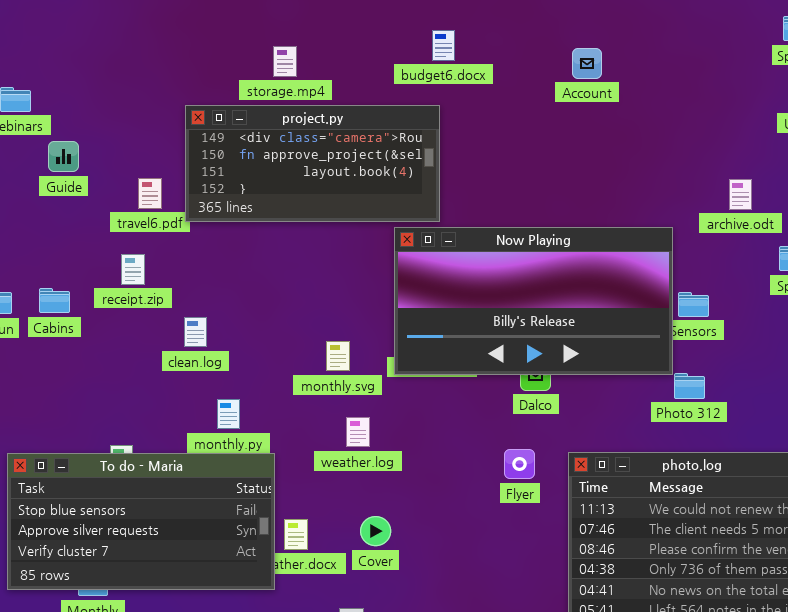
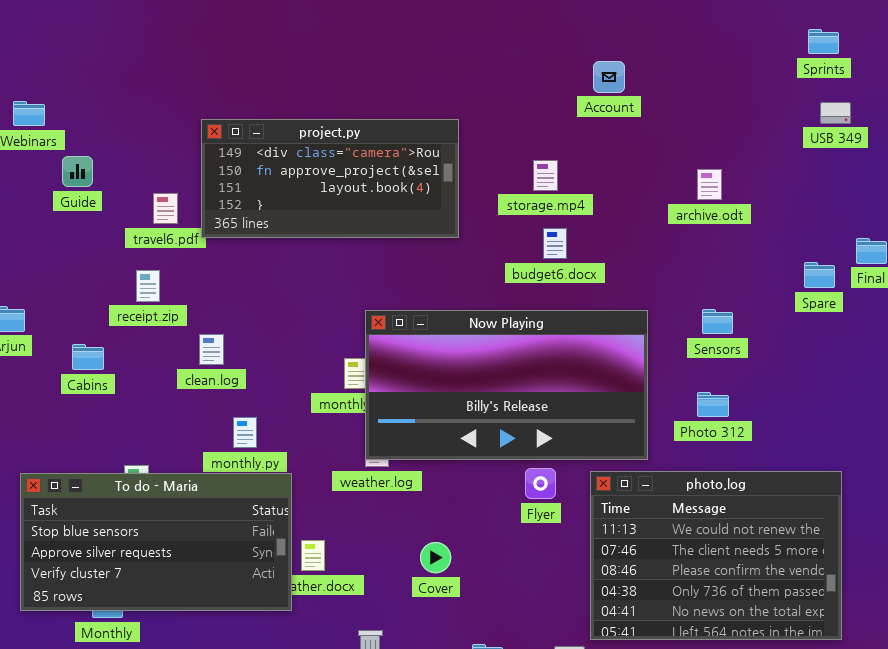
budget6.docx: [432,30,455,61] -> [543,228,567,259], moved
storage.mp4: [273,46,297,77] -> [533,160,558,191], moved
archive.odt: [729,179,752,210] -> [697,169,722,200], moved
Now Playing: [394,227,673,375] -> [365,310,648,460], moved
Cabins: [39,288,70,313] -> [72,344,104,370], moved
Cover: [360,516,391,546] -> [420,542,451,573], moved

